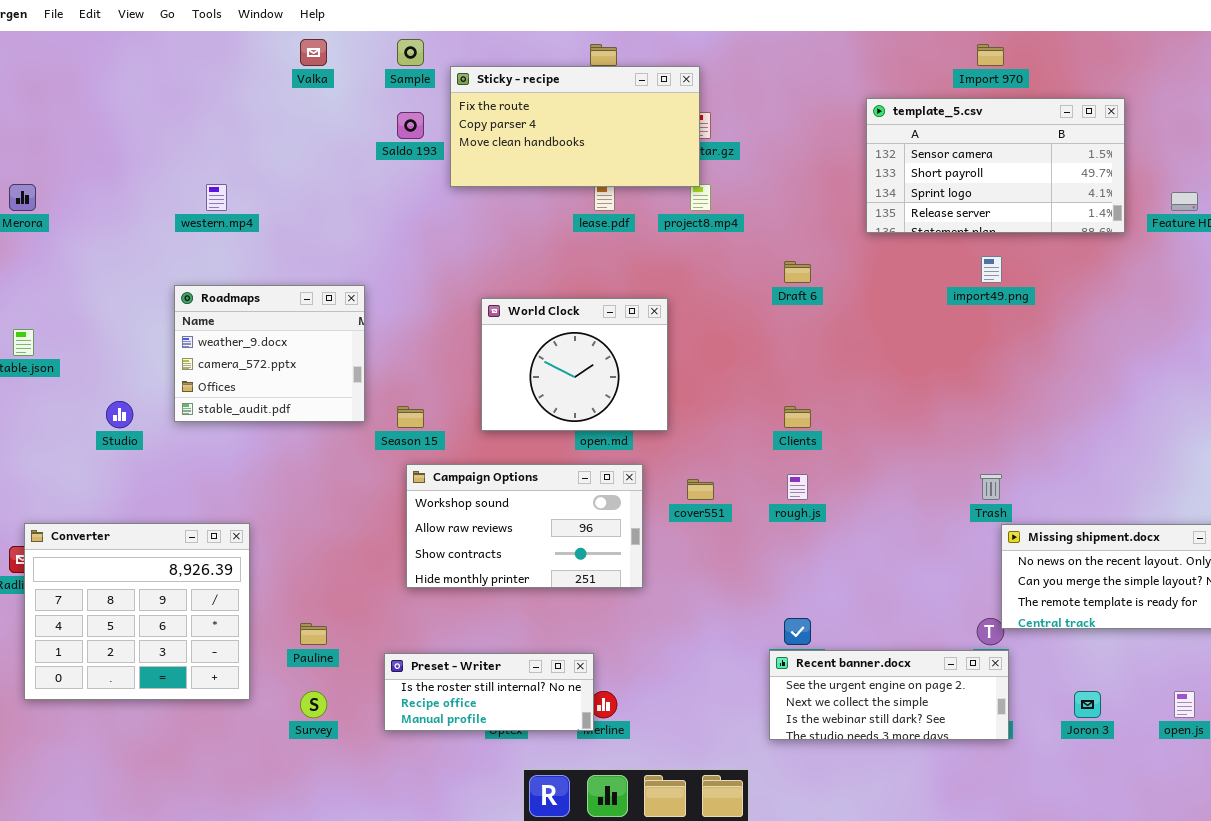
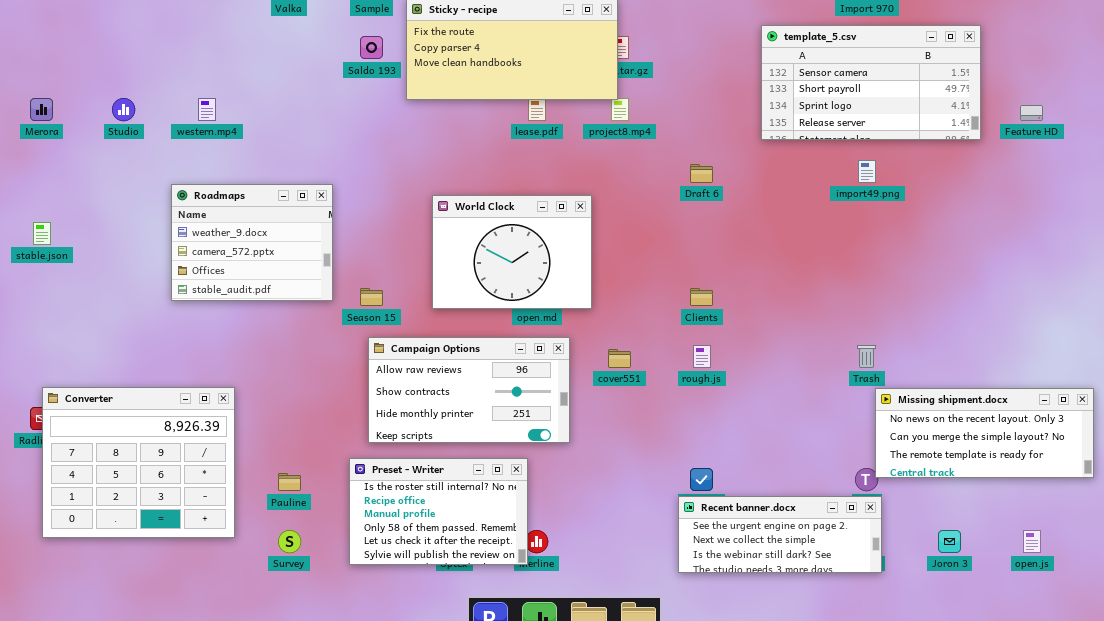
Studio: [106,401,133,428] -> [112,98,135,121], moved
Campaign Options: [406,464,643,588] -> [368,337,570,443], scrolled down 1 row
Preset - Writer: [384,653,594,731] -> [349,458,528,565], resized

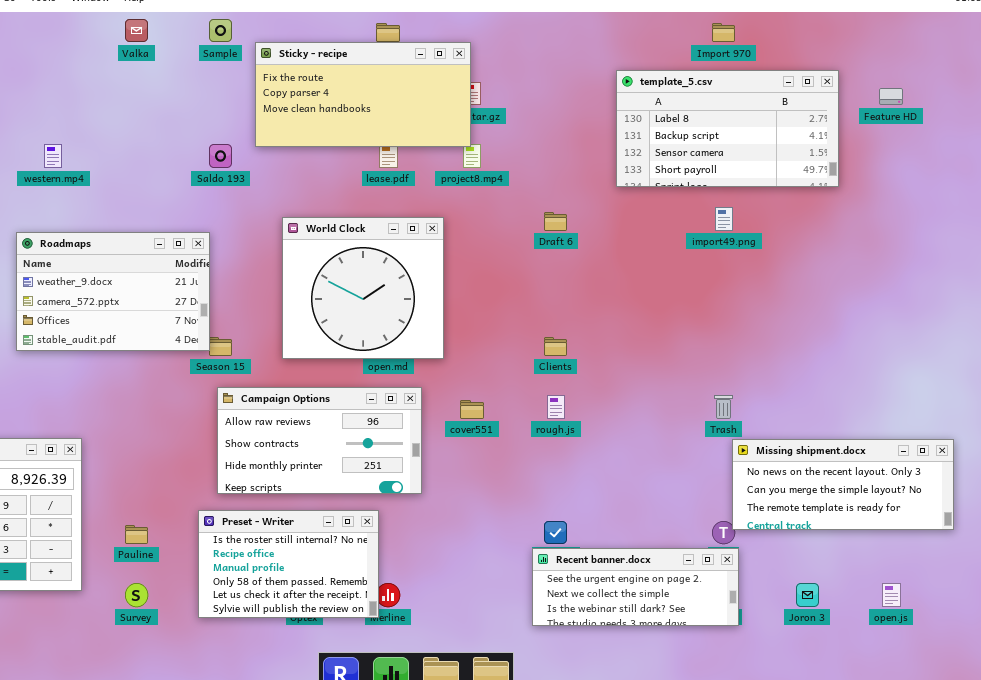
template_5.csv: [761,25,981,140] -> [616,70,839,187], scrolled up 2 rows
Saldo 193: [360,36,383,59] -> [209,144,232,168], moved
Feature HD: [1020,105,1043,121] -> [879,88,903,105], moved
Roadmaps: [171,184,333,301] -> [16,232,210,351], resized
World Clock: [432,195,592,309] -> [282,217,444,359], resized

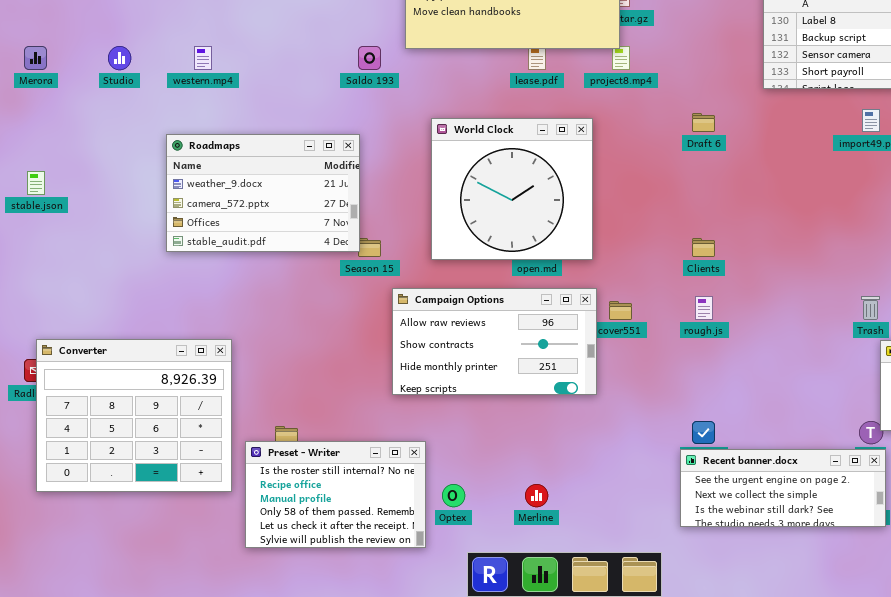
Campaign Options: [217,387,422,494] -> [392,288,597,395], moved
Preset - Writer: [198,510,379,618] -> [245,441,426,548], moved

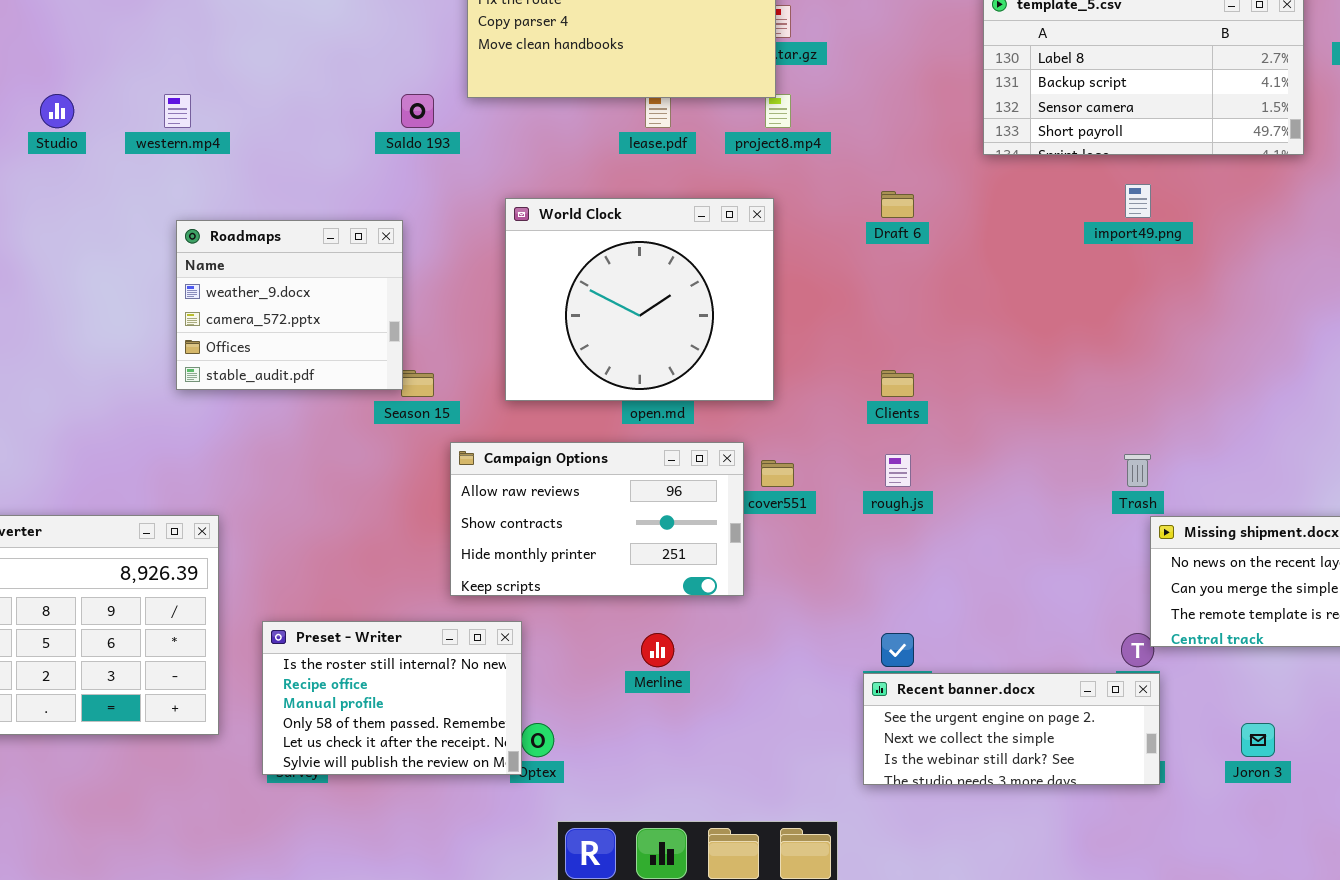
World Clock: [431,118,593,260] -> [505,198,774,401], resized
Roadmaps: [166,134,360,252] -> [176,220,403,390], resized
Preset - Writer: [245,441,426,548] -> [262,621,522,775], moved
Merline: [525,484,548,507] -> [641,633,674,667], moved

